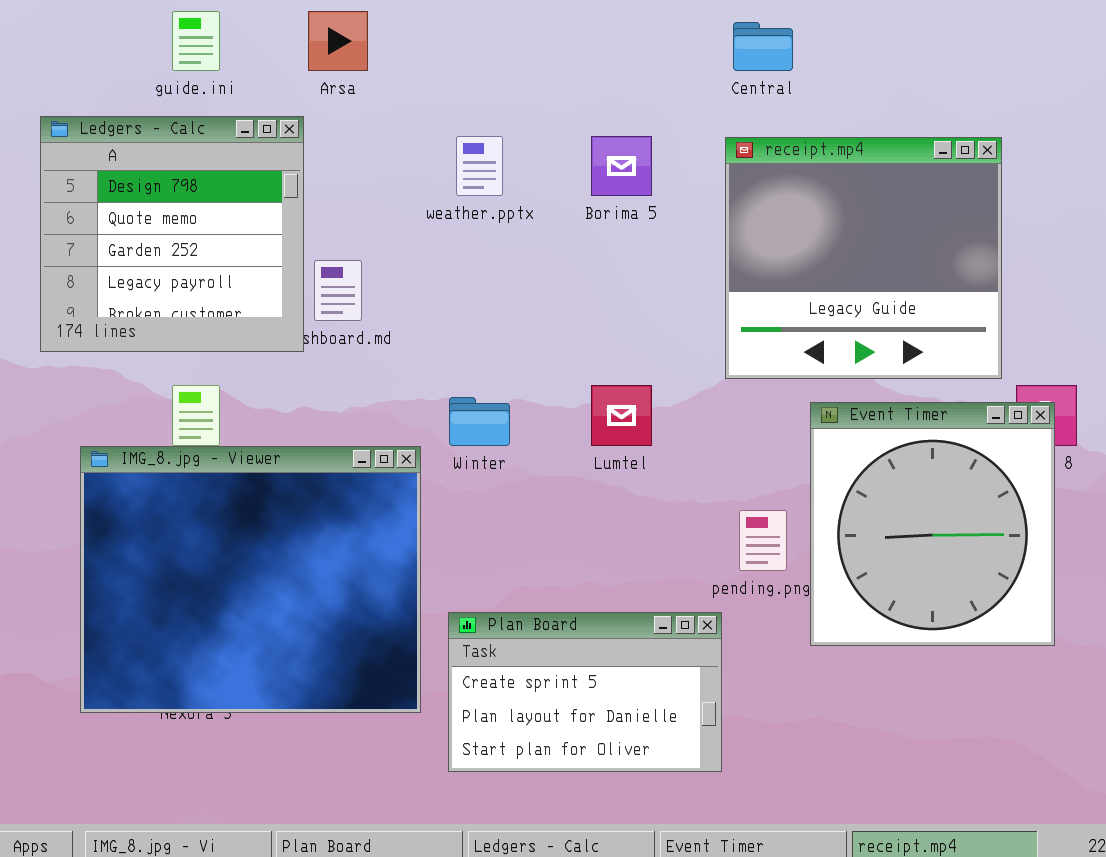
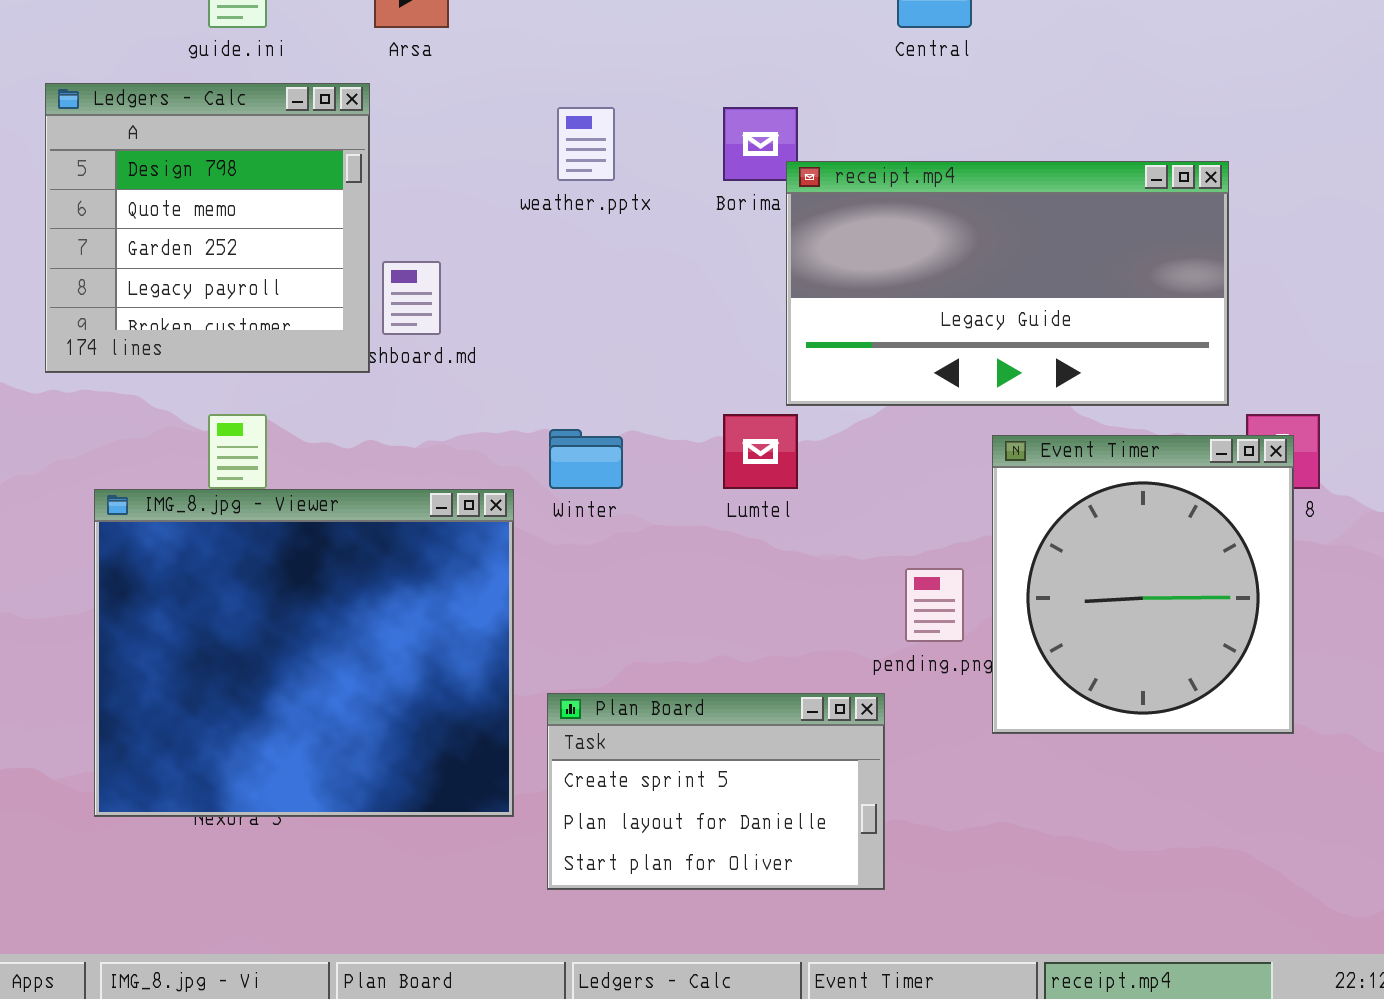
receipt.mp4: [725,137,1002,379] -> [786,161,1229,406], resized

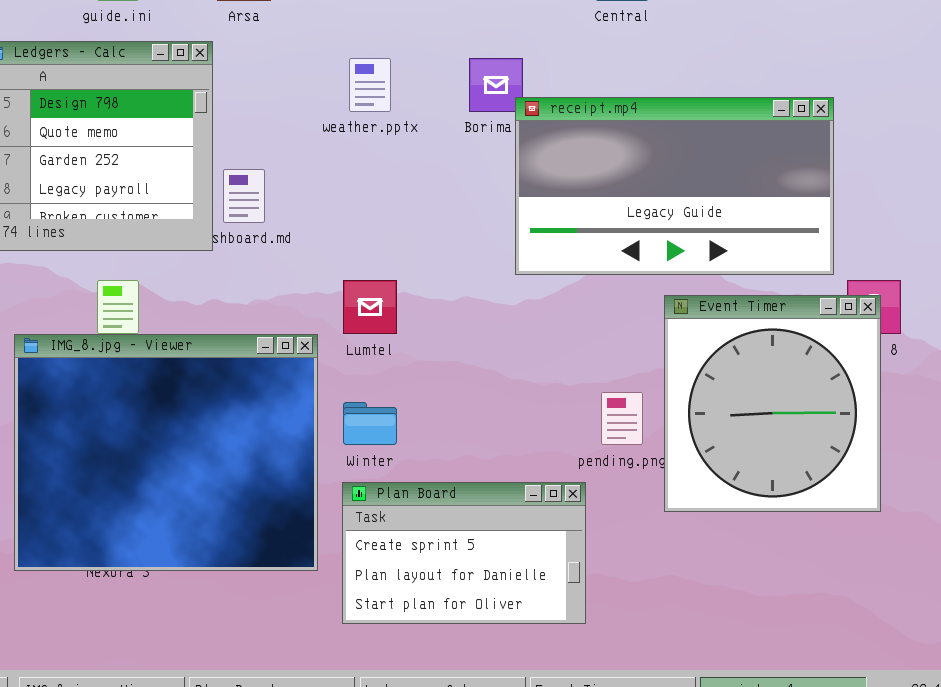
Lumtel: [723,414,798,489] -> [343,280,397,334], moved
Winter: [549,429,623,489] -> [343,402,397,445], moved

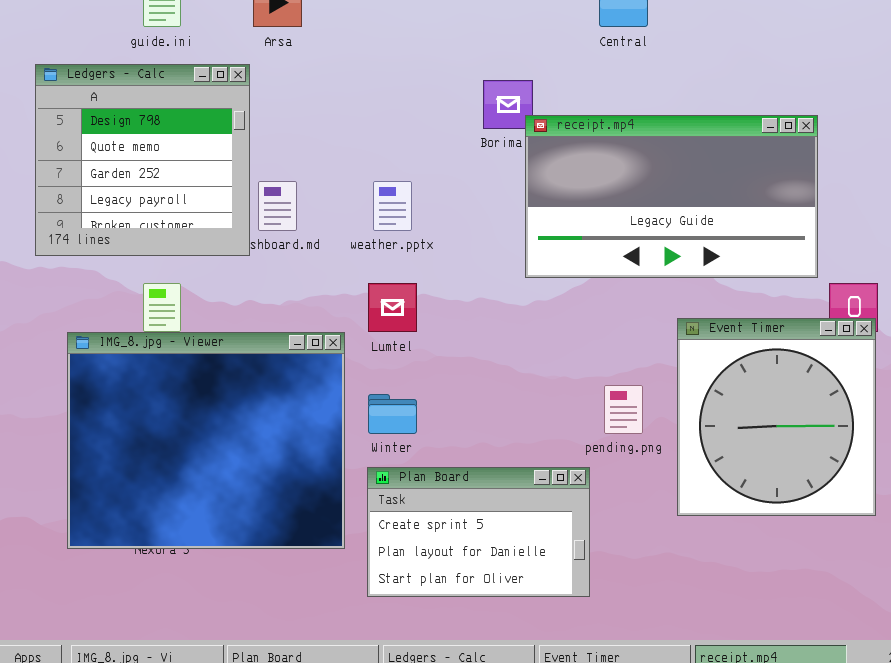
weather.pptx: [349,58,391,112] -> [373,181,412,231], moved
Event Timer: [664,295,881,512] -> [677,318,876,516], moved

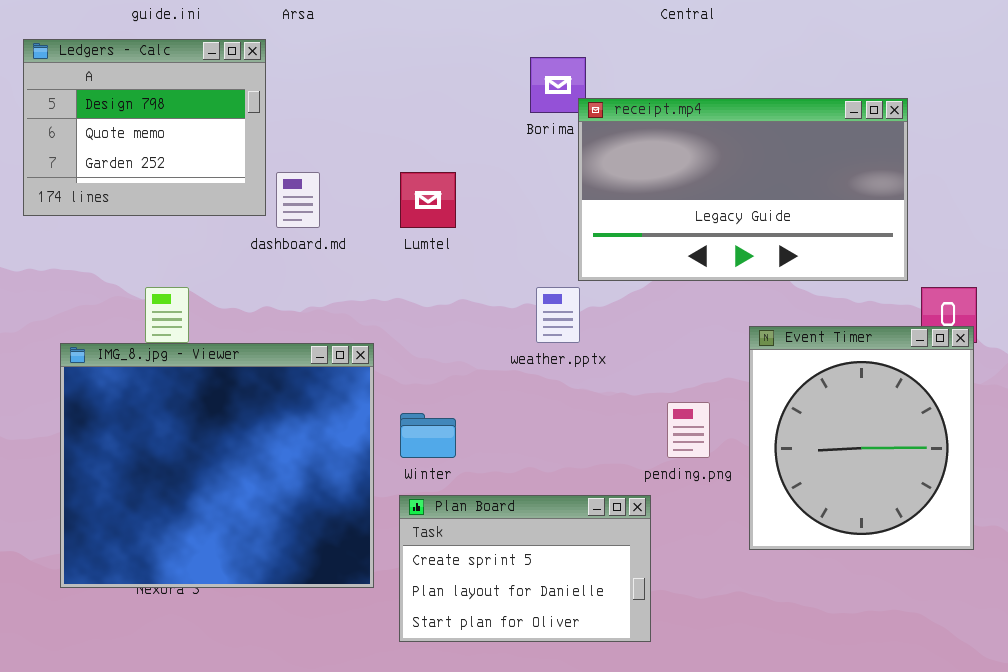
Ledgers - Calc: [35,64,250,256] -> [23,39,266,216], resized
weather.pptx: [373,181,412,231] -> [536,287,580,343], moved
Lumtel: [368,283,417,332] -> [400,172,456,228], moved

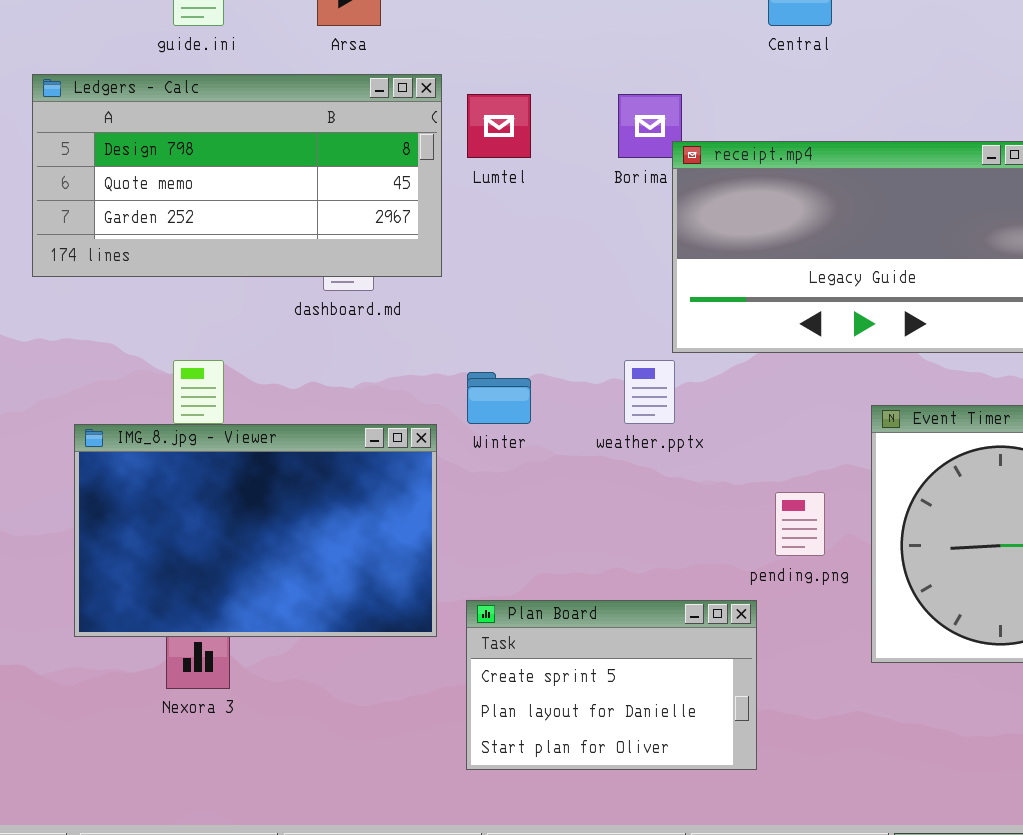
Ledgers - Calc: [23,39,266,216] -> [32,74,442,277], resized
Lumtel: [400,172,456,228] -> [467,94,531,158], moved
IMG_8.jpg - Viewer: [60,343,374,588] -> [74,424,437,637], resized
Winter: [400,413,456,458] -> [467,372,531,424], moved

